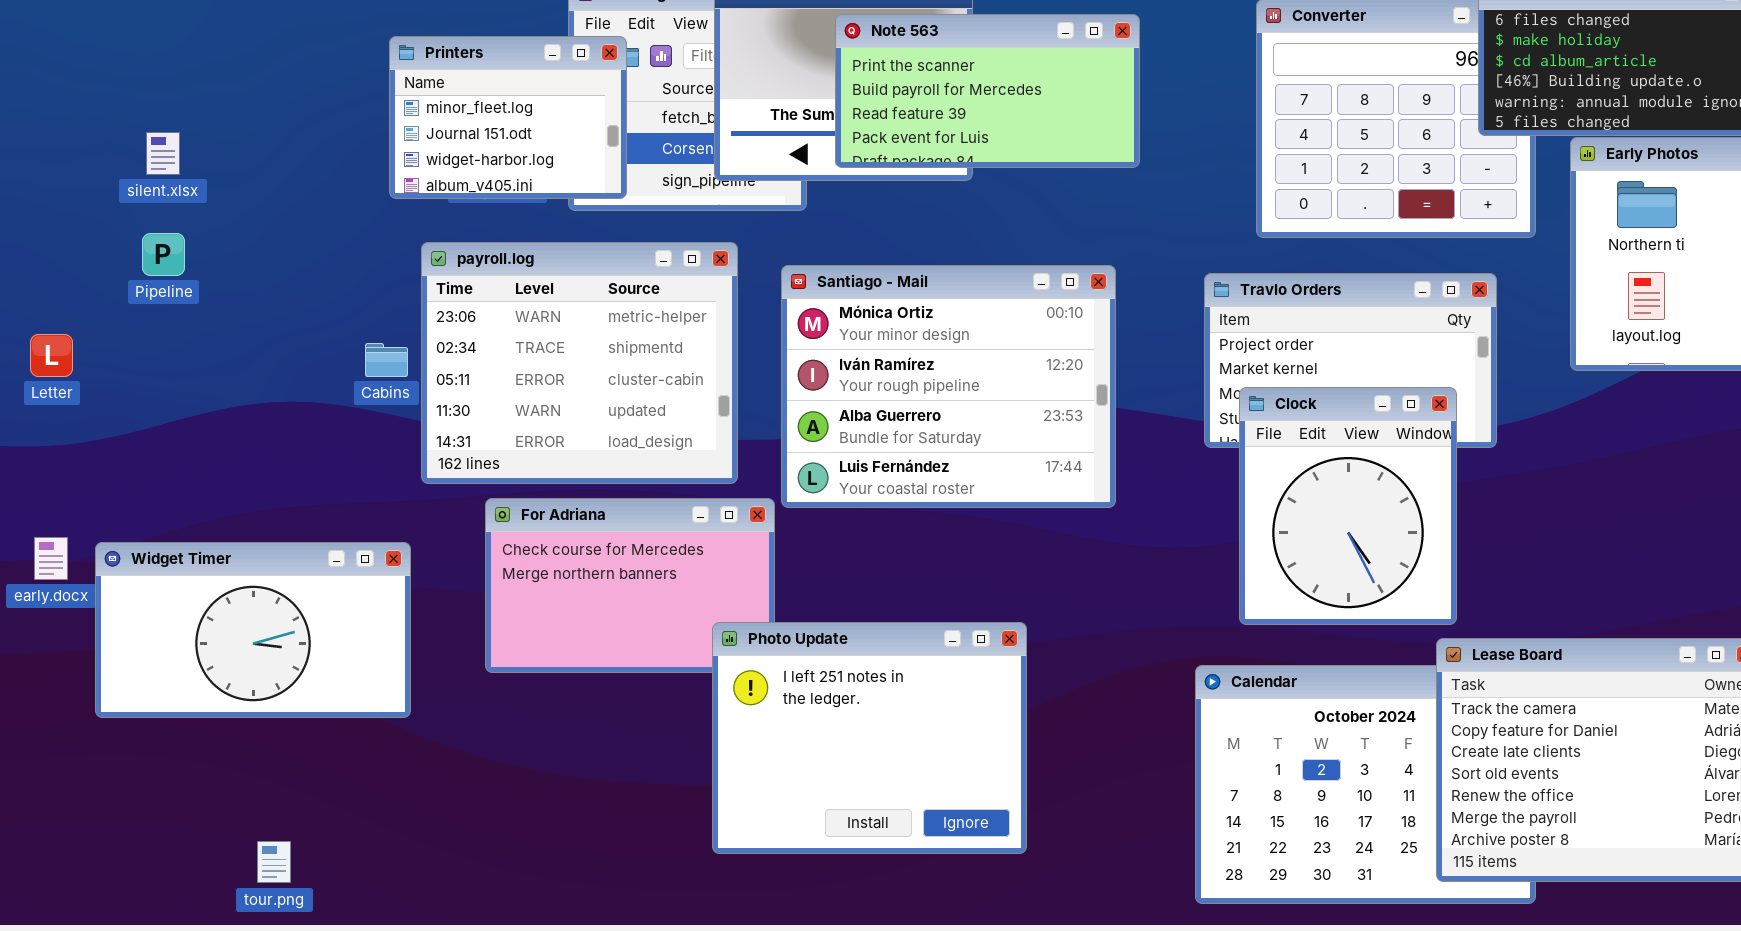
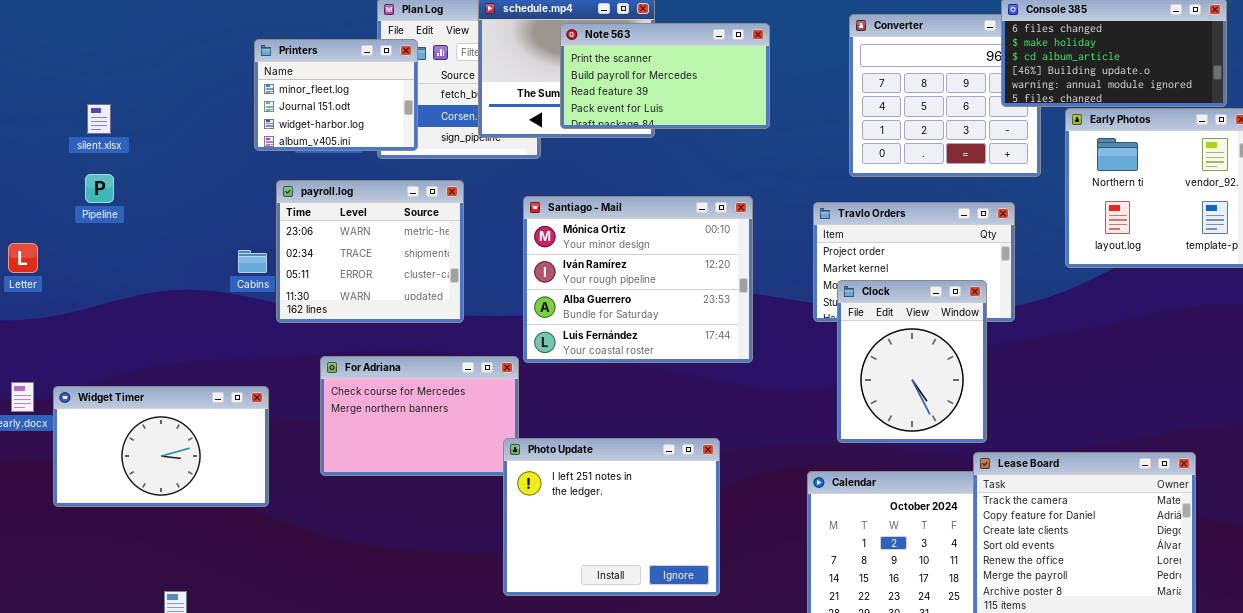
payroll.log: [421,242,738,484] -> [276,180,464,323], resized
Photo Update: [712,622,1027,854] -> [503,438,720,596], moved

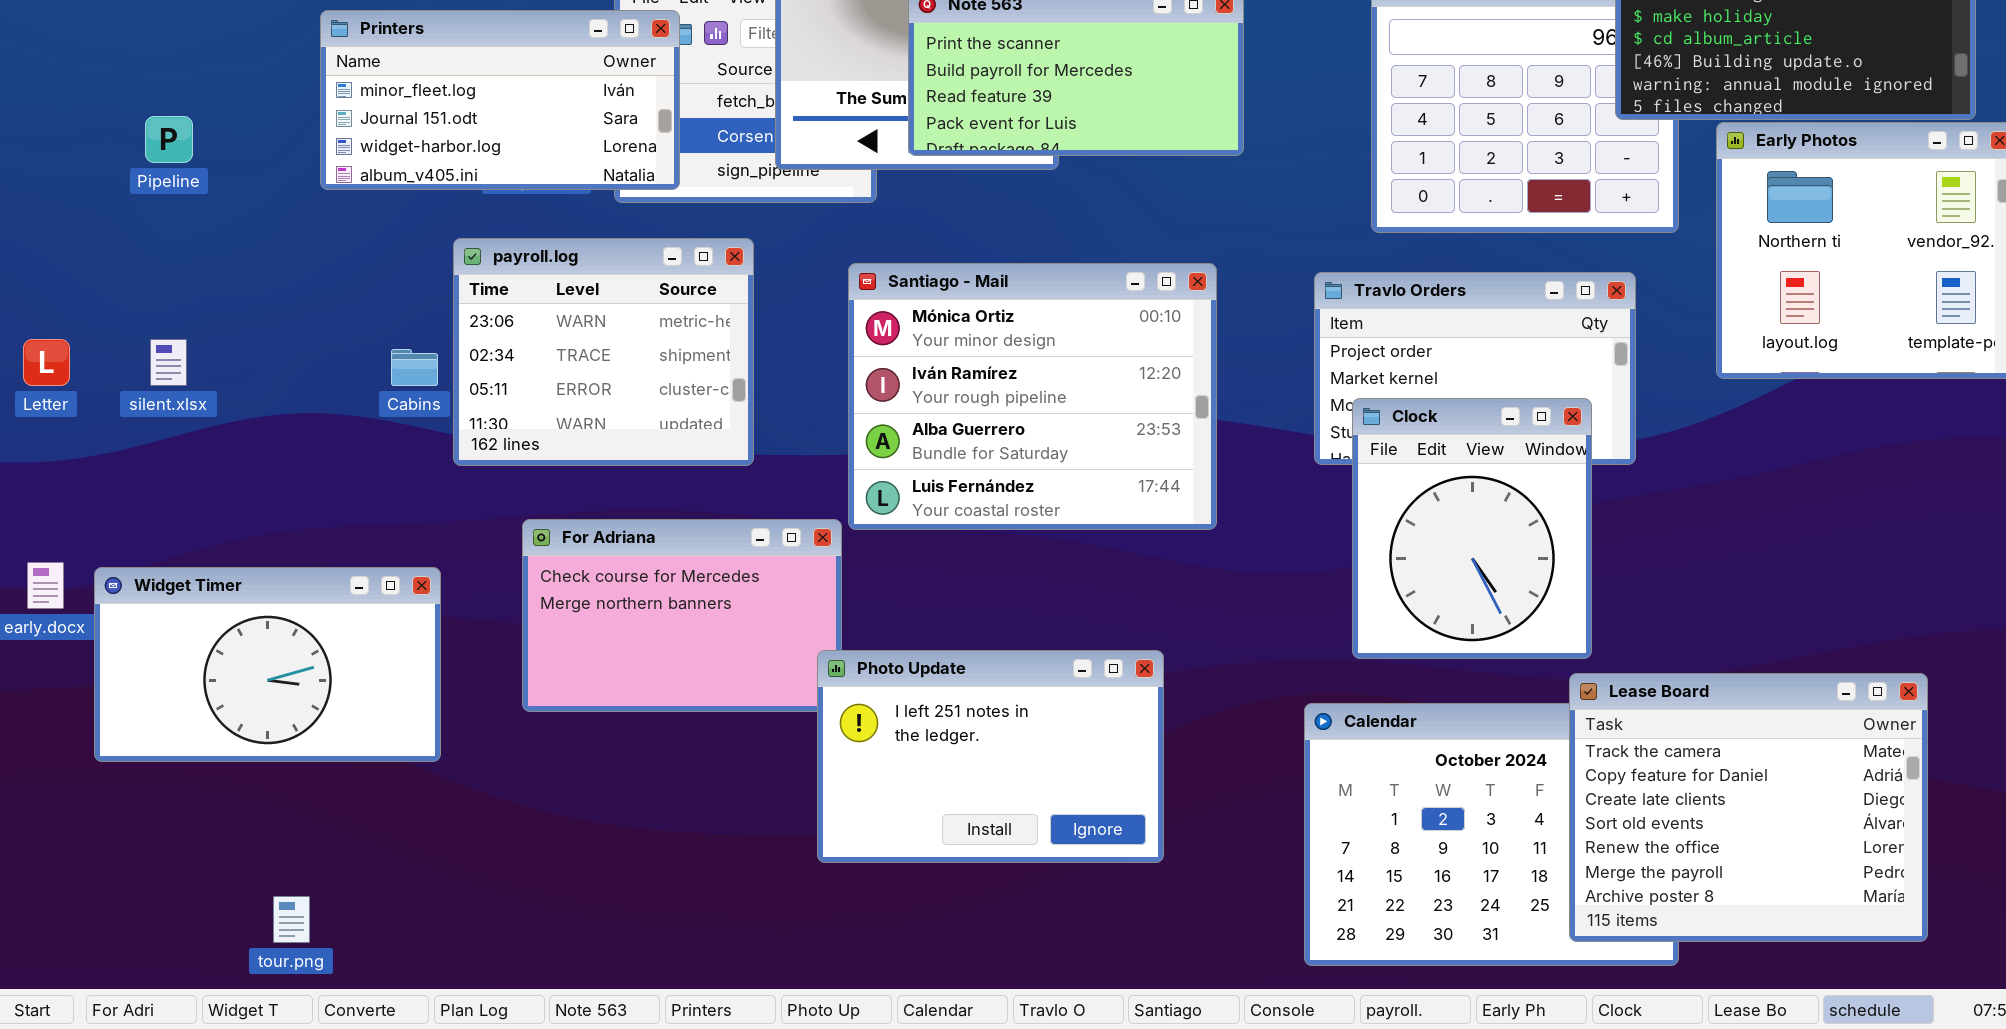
Printers: [254,39,418,151] -> [320,10,680,190], resized
silent.xlsx: [87,104,111,134] -> [150,339,187,386], moved
Pipeline: [85,174,114,203] -> [145,116,193,163], moved
Photo Update: [503,438,720,596] -> [817,650,1164,863], resized

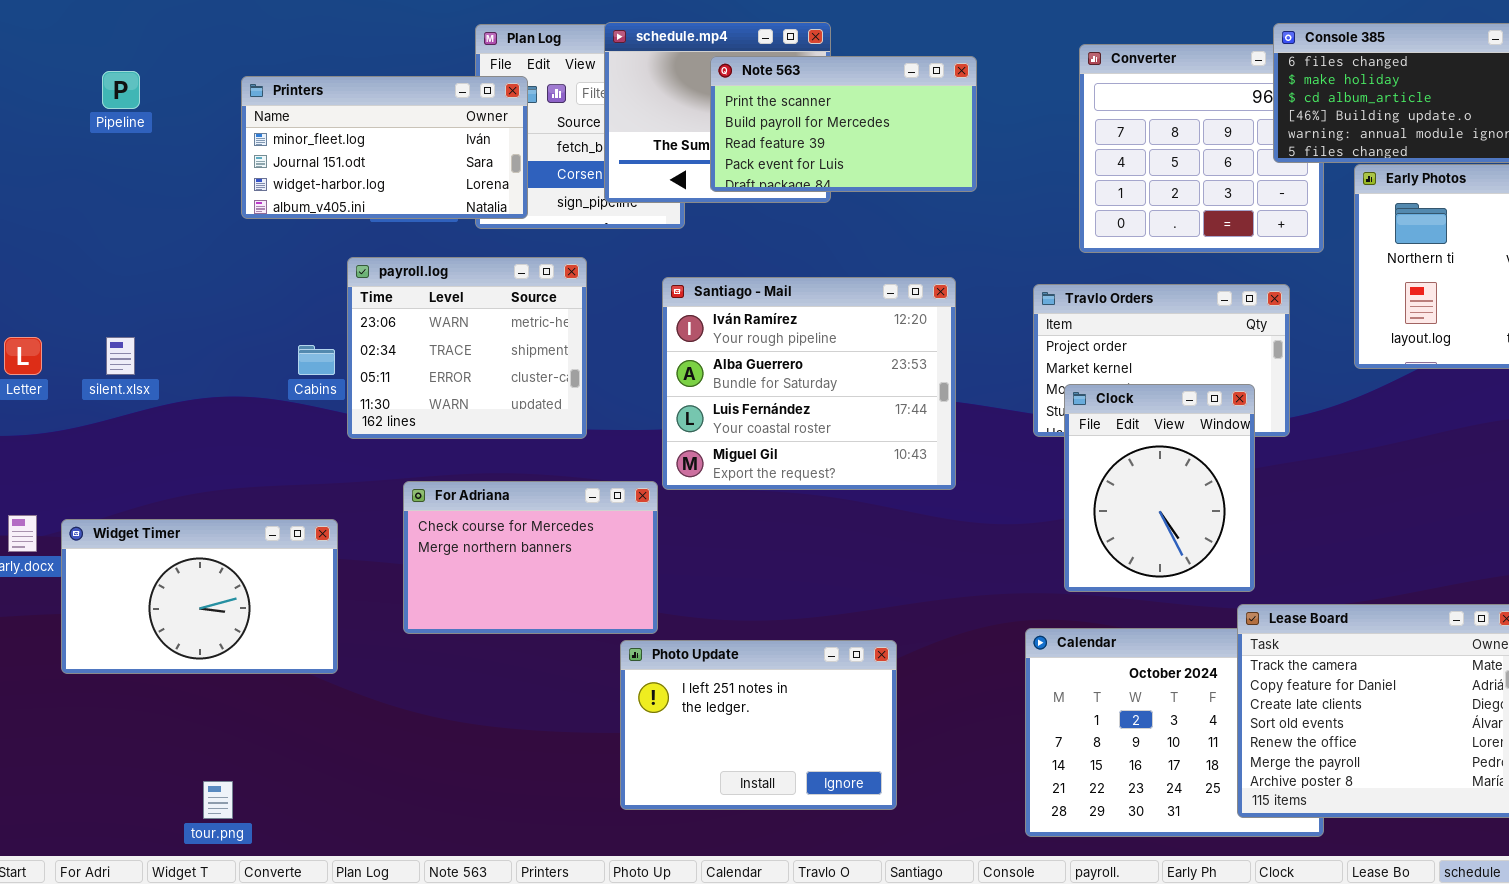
Pipeline: [145,116,193,163] -> [102,71,140,109], moved
Santiago - Mail: [848,263,1217,530] -> [662,277,956,490], scrolled down 1 row
Photo Update: [817,650,1164,863] -> [620,640,897,810], moved

